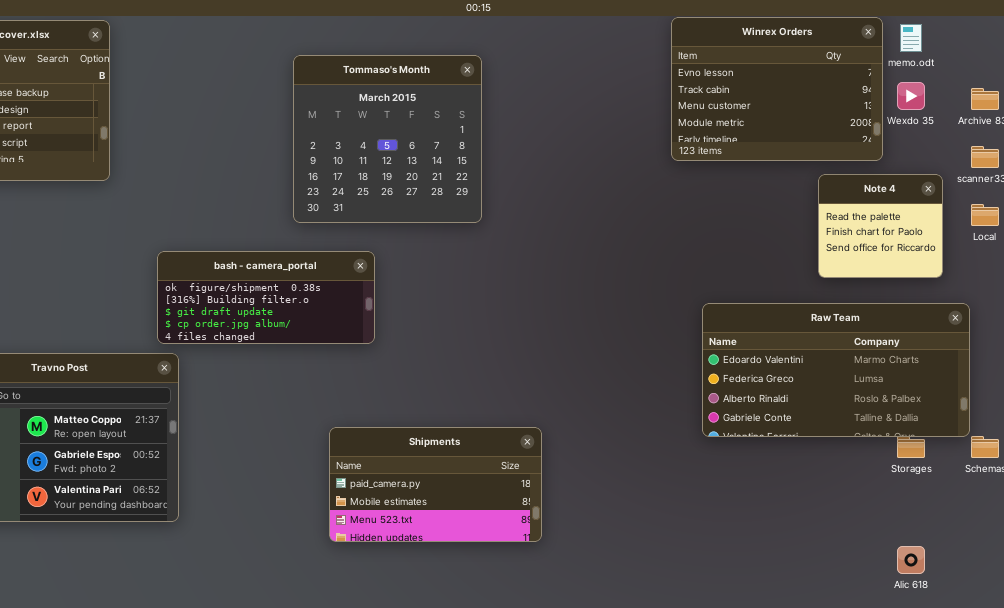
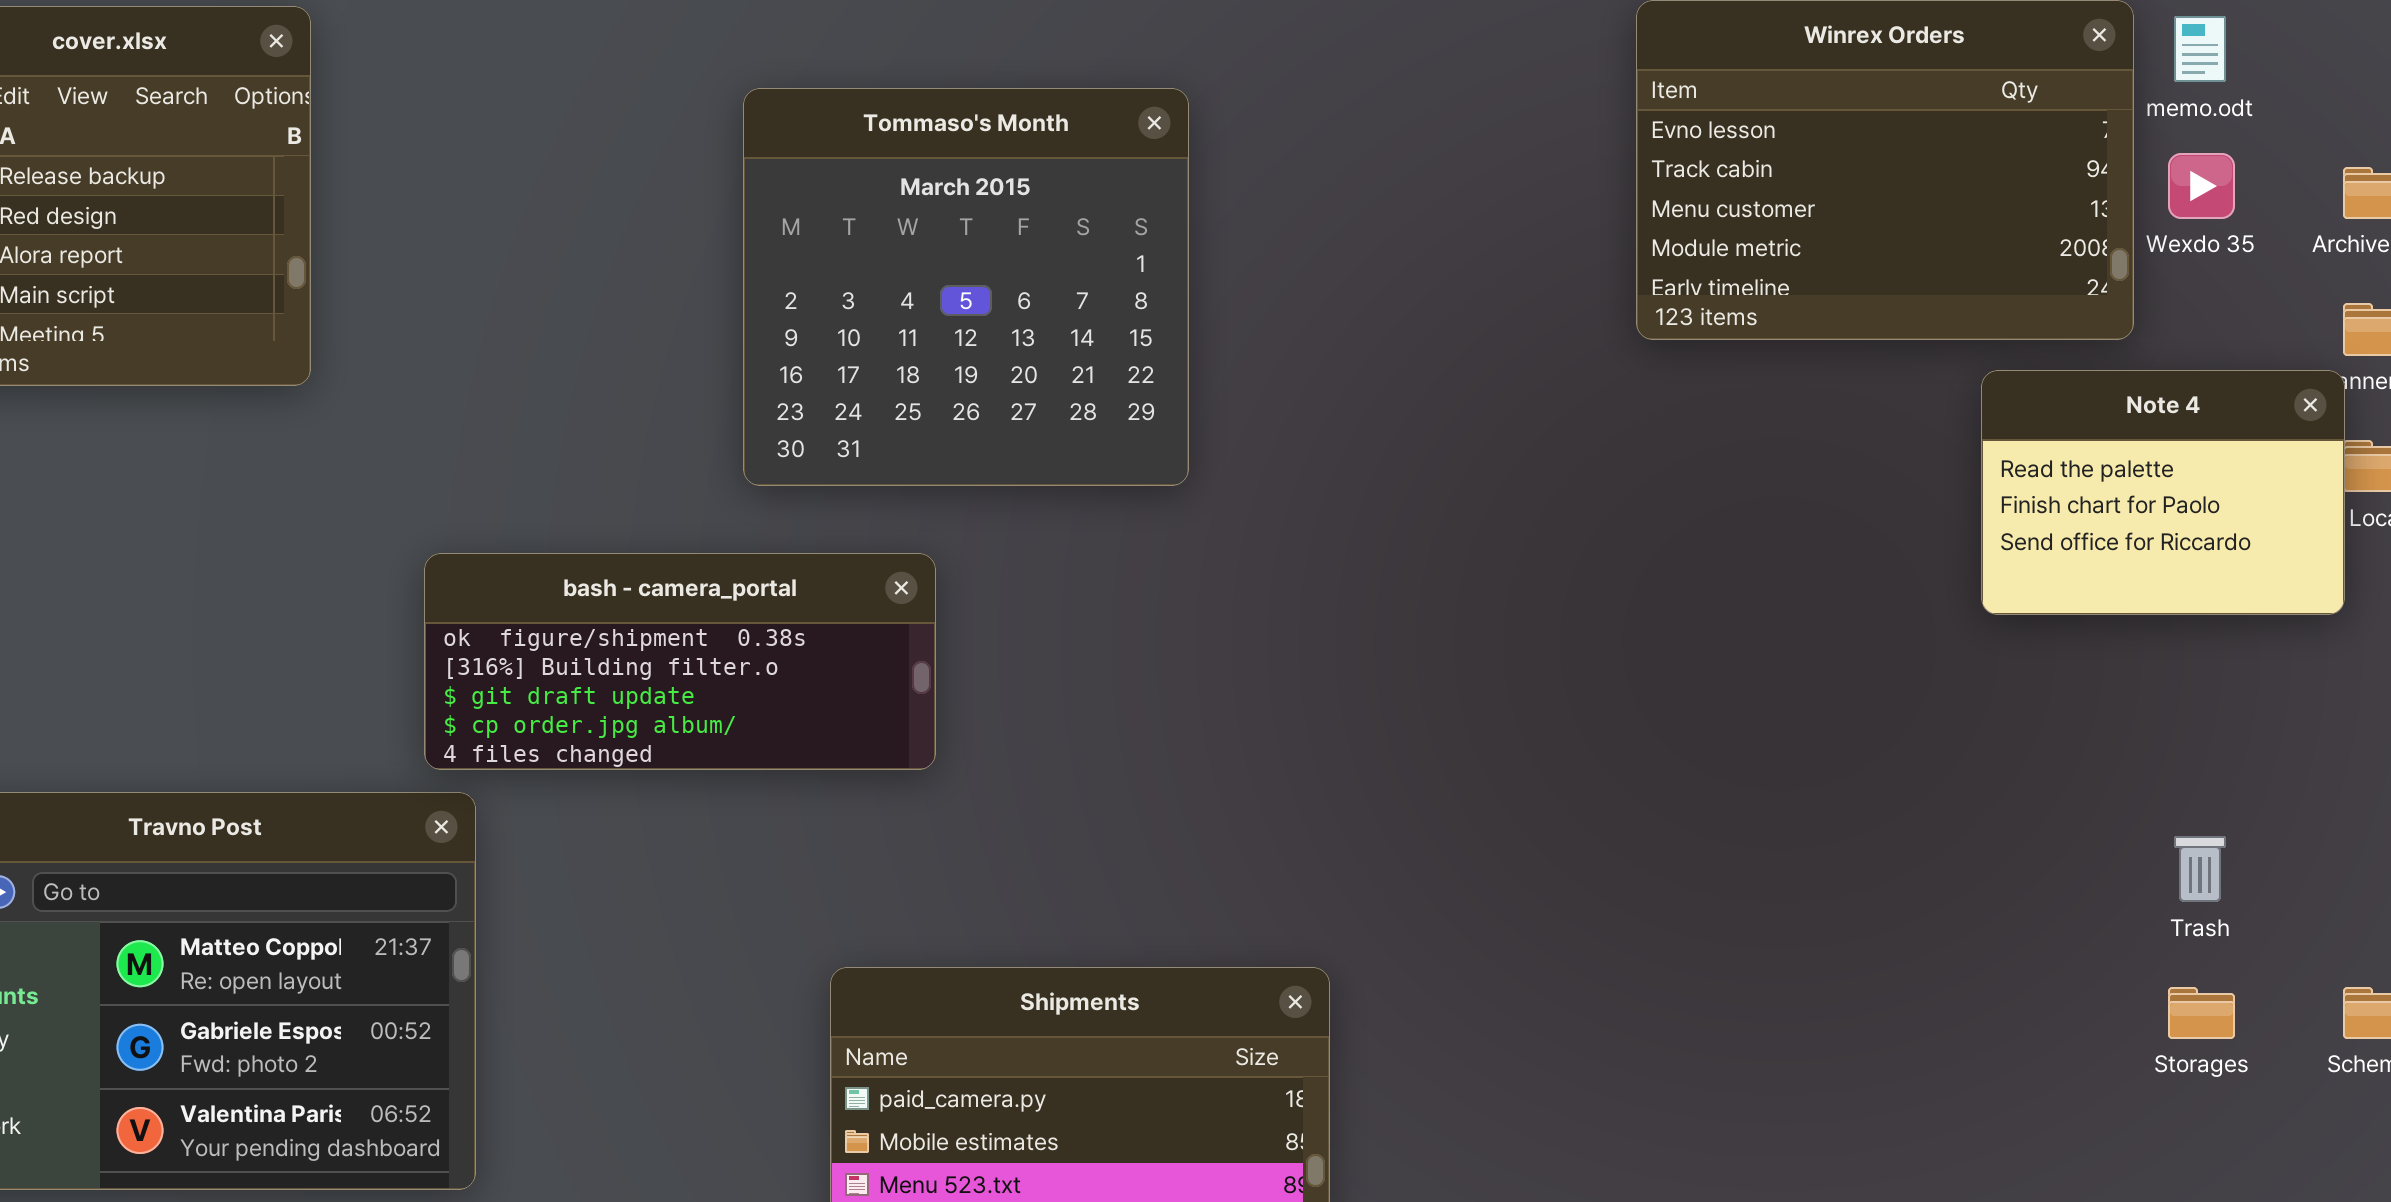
Note 4: [818,174,943,278] -> [1981,370,2345,615], resized
Raw Team: [702,303,970,437] -> none, closed

